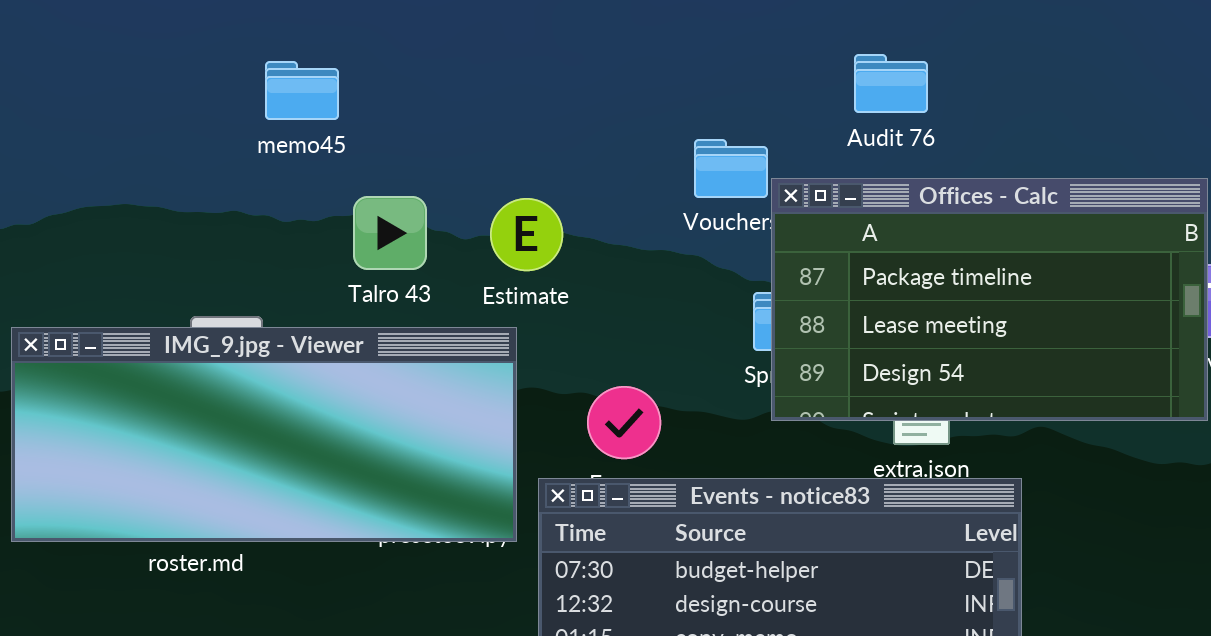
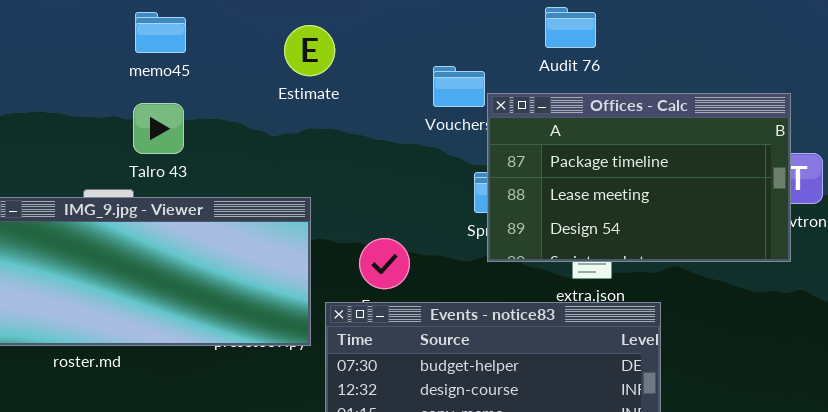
Talro 43: [353,196,427,270] -> [133,103,184,154], moved
Estimate: [490,198,563,271] -> [284,25,335,76], moved

